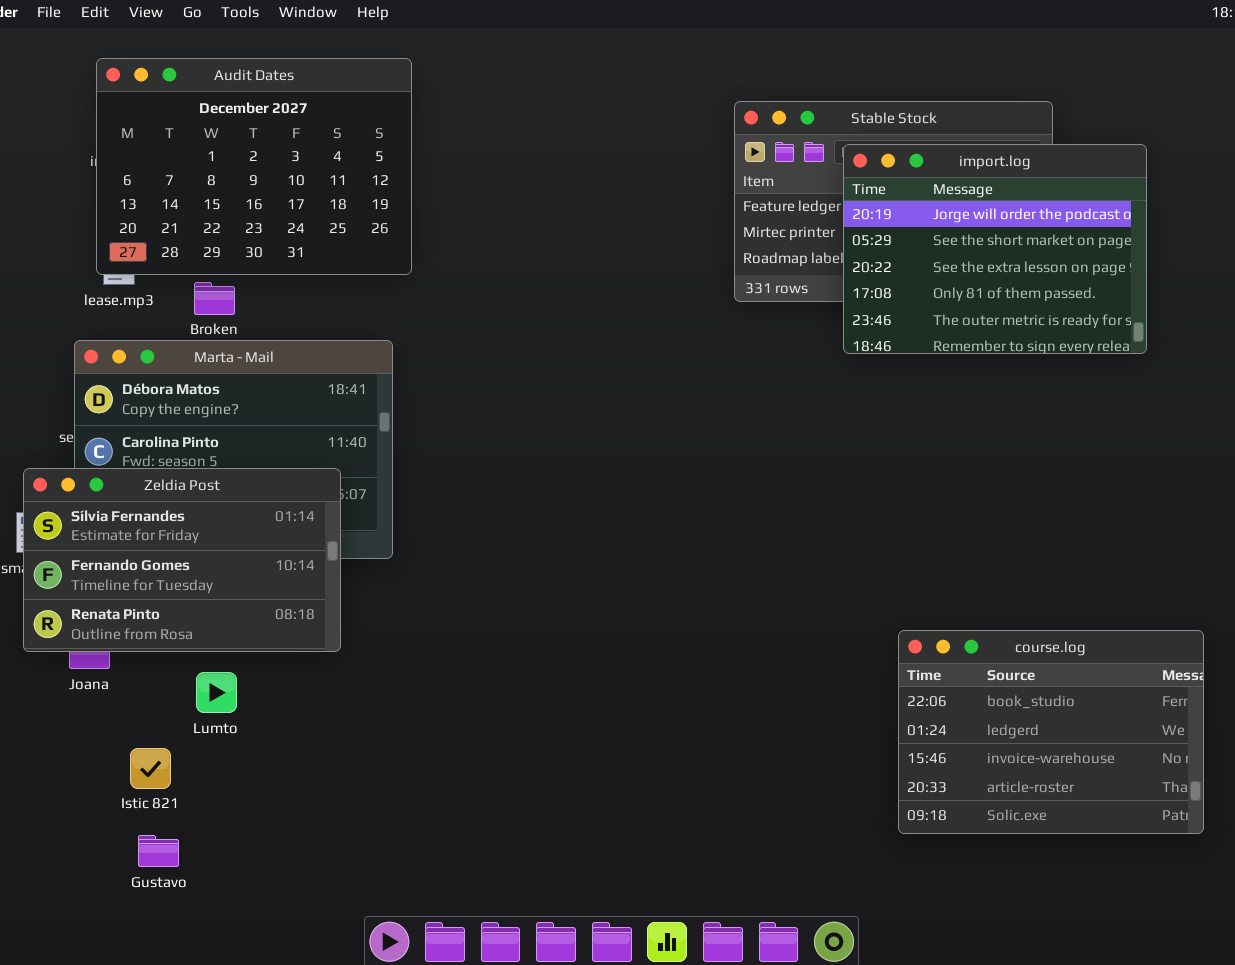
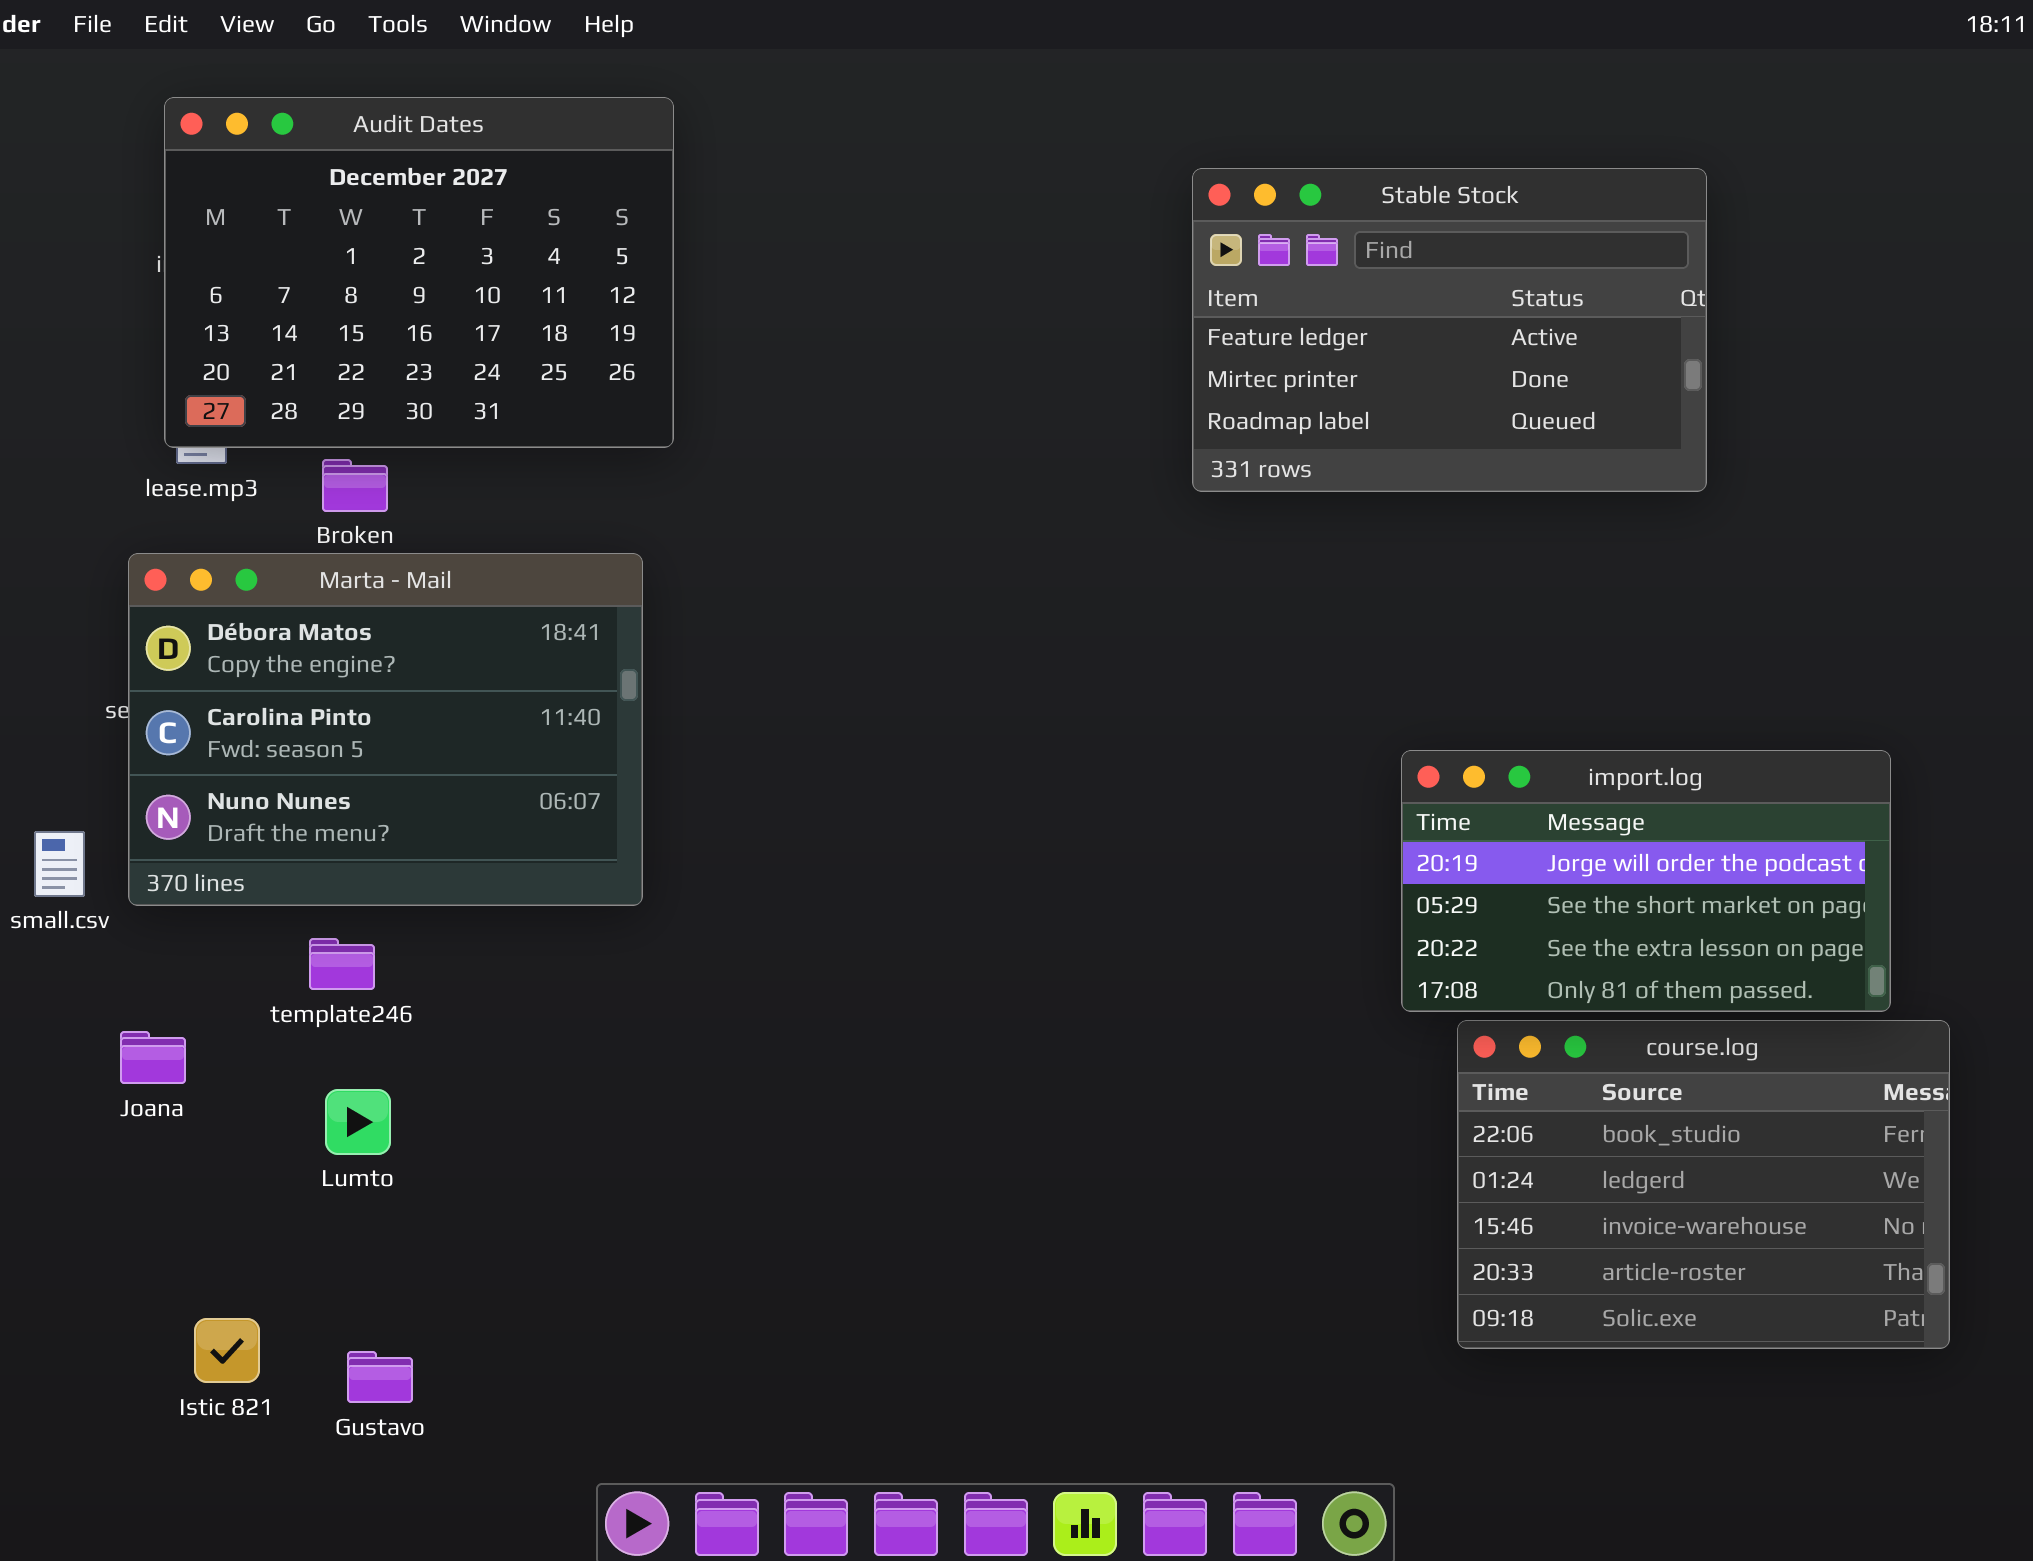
import.log: [843,144,1147,354] -> [1401,750,1891,1012], moved, resized
Zeldia Post: [23,468,341,652] -> none, closed
Istic 821: [130,748,171,789] -> [194,1318,260,1383], moved
Gustavo: [138,835,179,867] -> [347,1351,413,1403], moved

